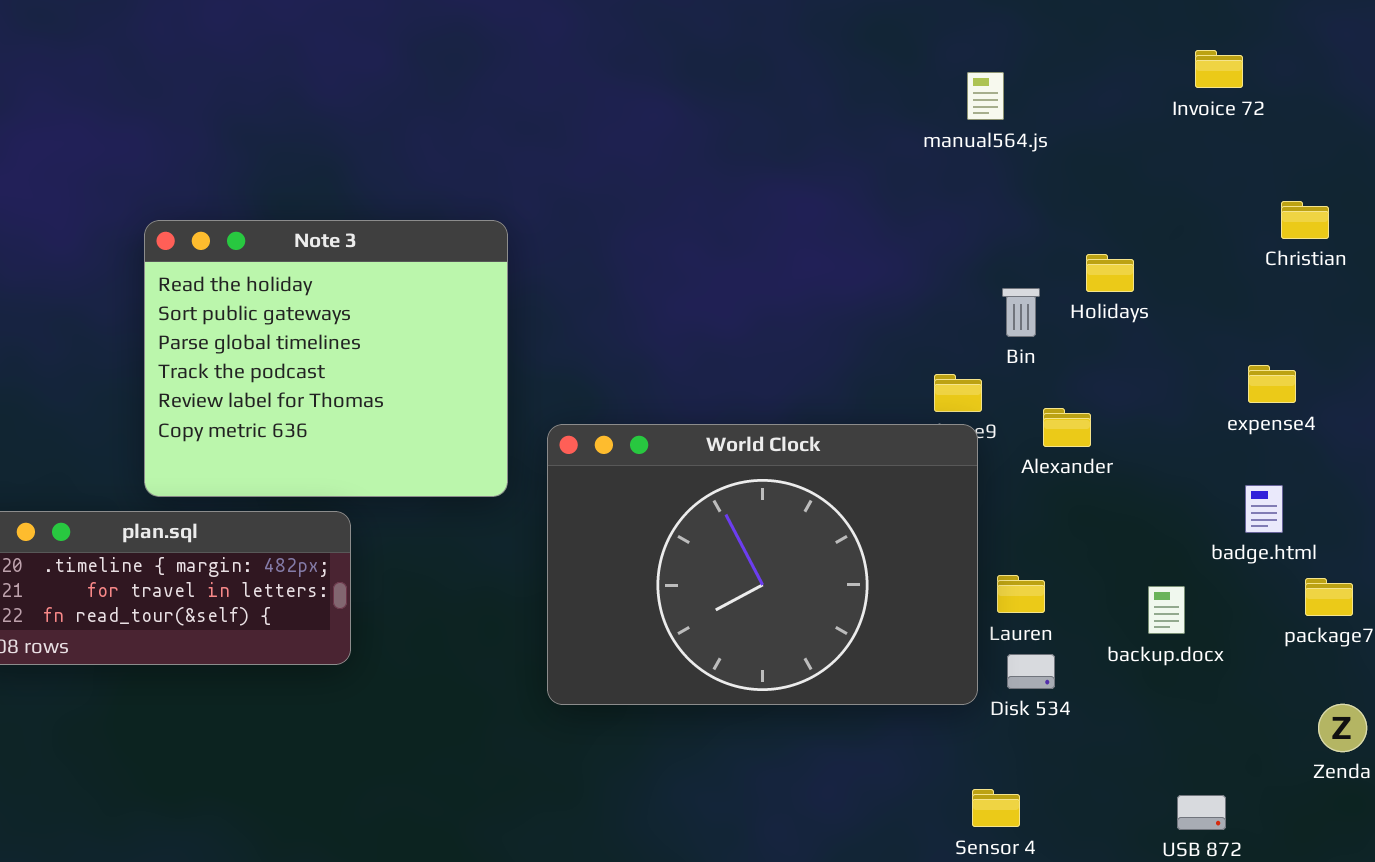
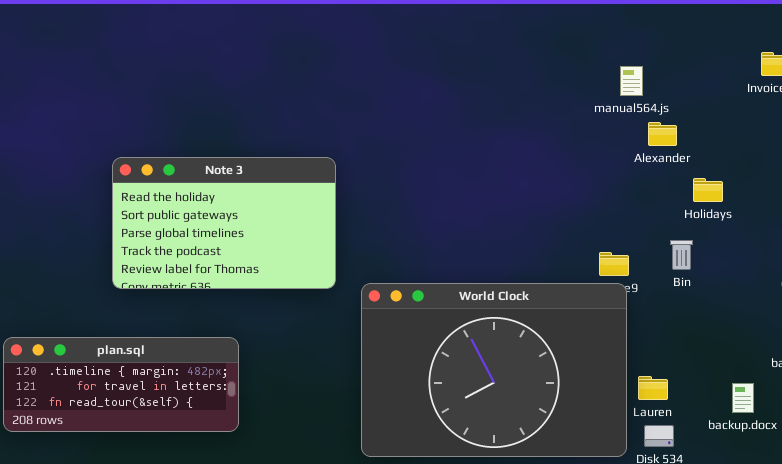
Note 3: [144,220,508,497] -> [112,157,336,289], resized
Bin: [1002,288,1040,337] -> [670,240,693,270], moved
Alexander: [1043,408,1091,447] -> [648,122,677,146], moved

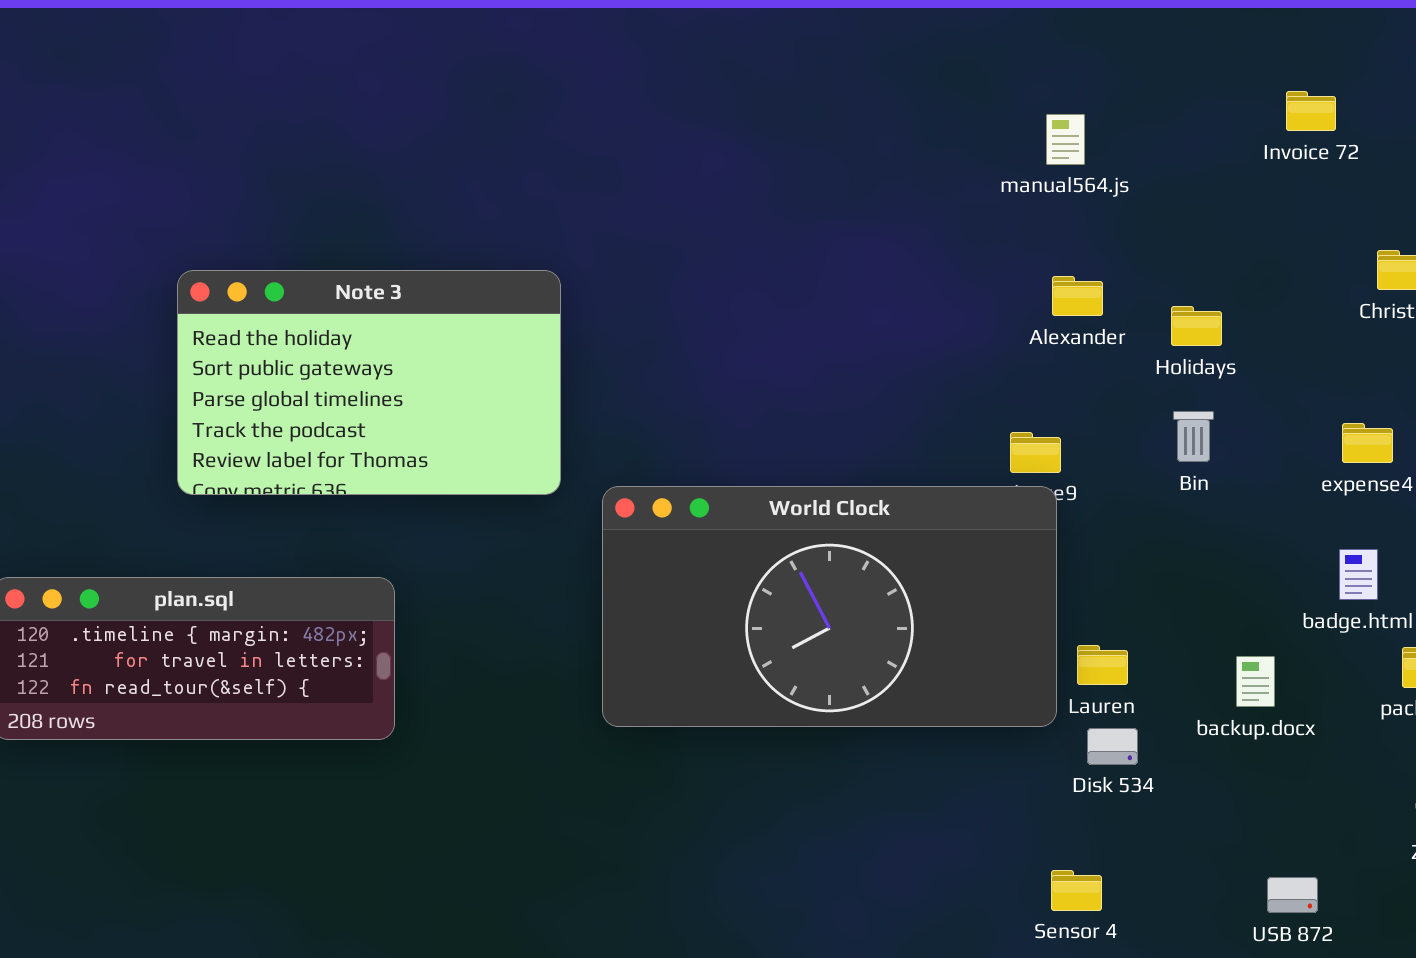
Alexander: [648,122,677,146] -> [1052,276,1103,316], moved
Bin: [670,240,693,270] -> [1173,411,1214,462], moved
World Clock: [361,283,627,457] -> [602,486,1057,727], resized

